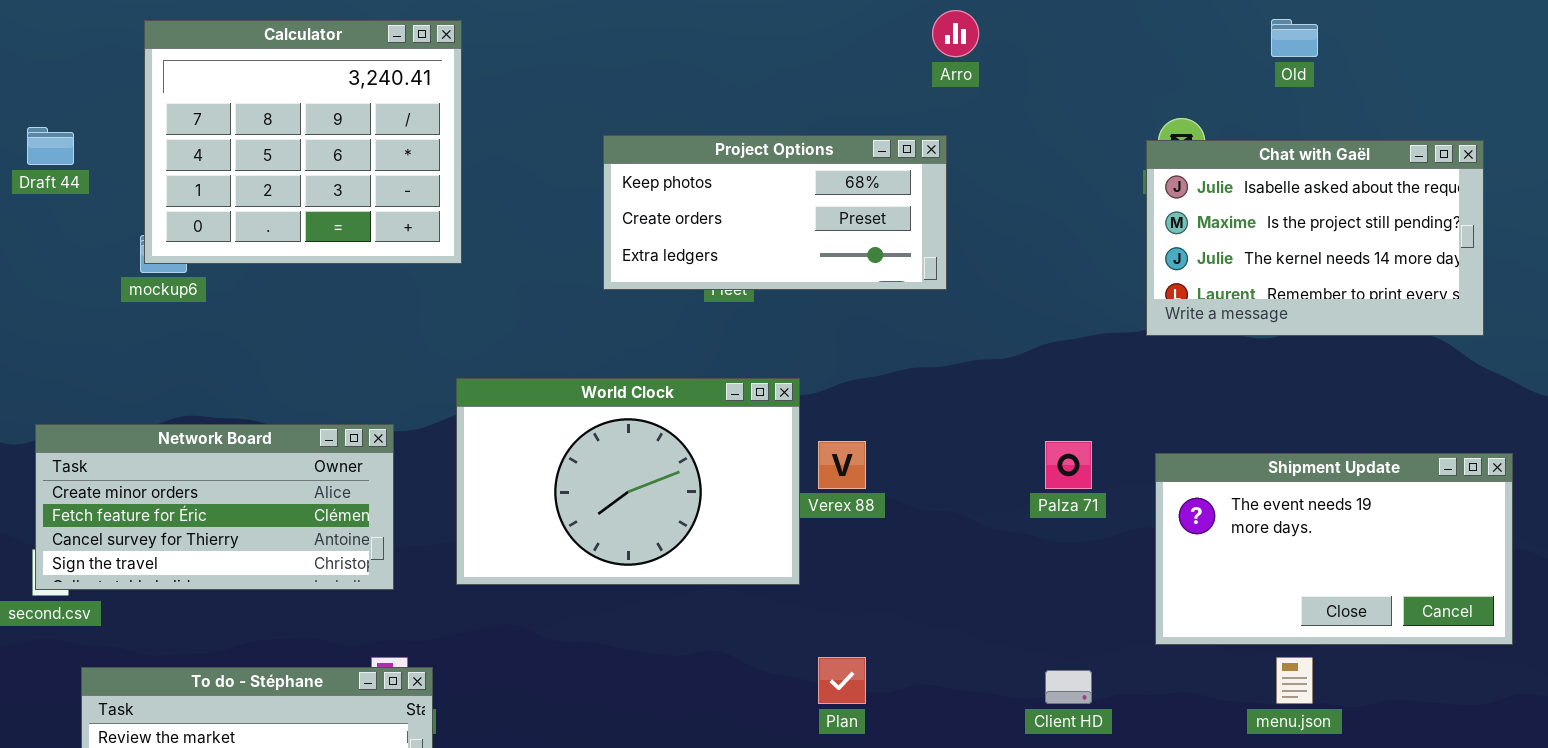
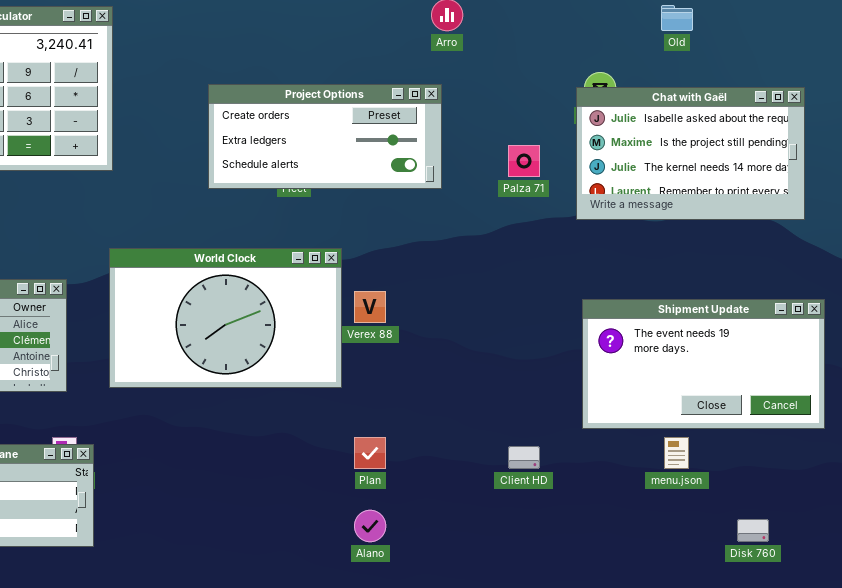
Project Options: [603,135,947,290] -> [208,84,442,189], scrolled down 1 row
Palza 71: [1045,441,1092,489] -> [508,145,540,177], moved

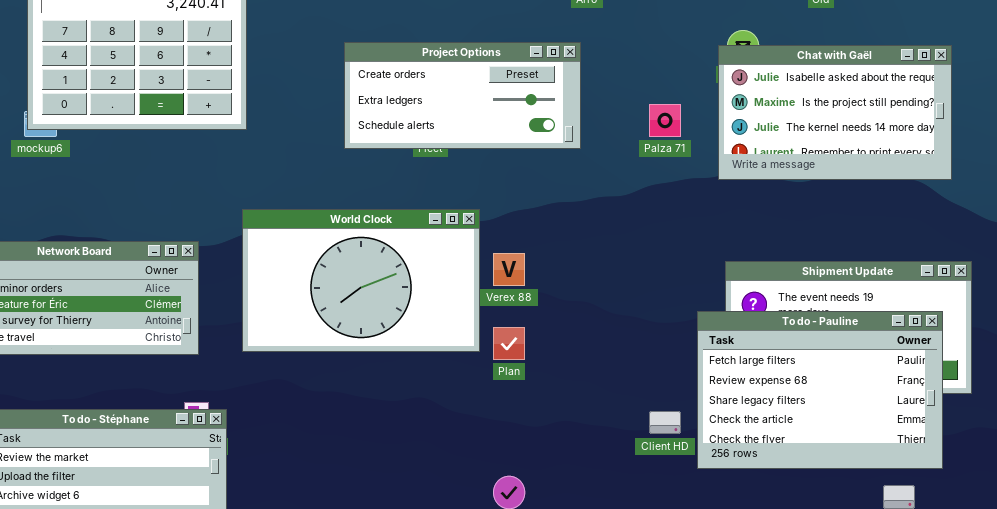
To do - Pauline: none -> [697,311,943,469], opened
Plan: [354,437,386,469] -> [493,327,525,360], moved

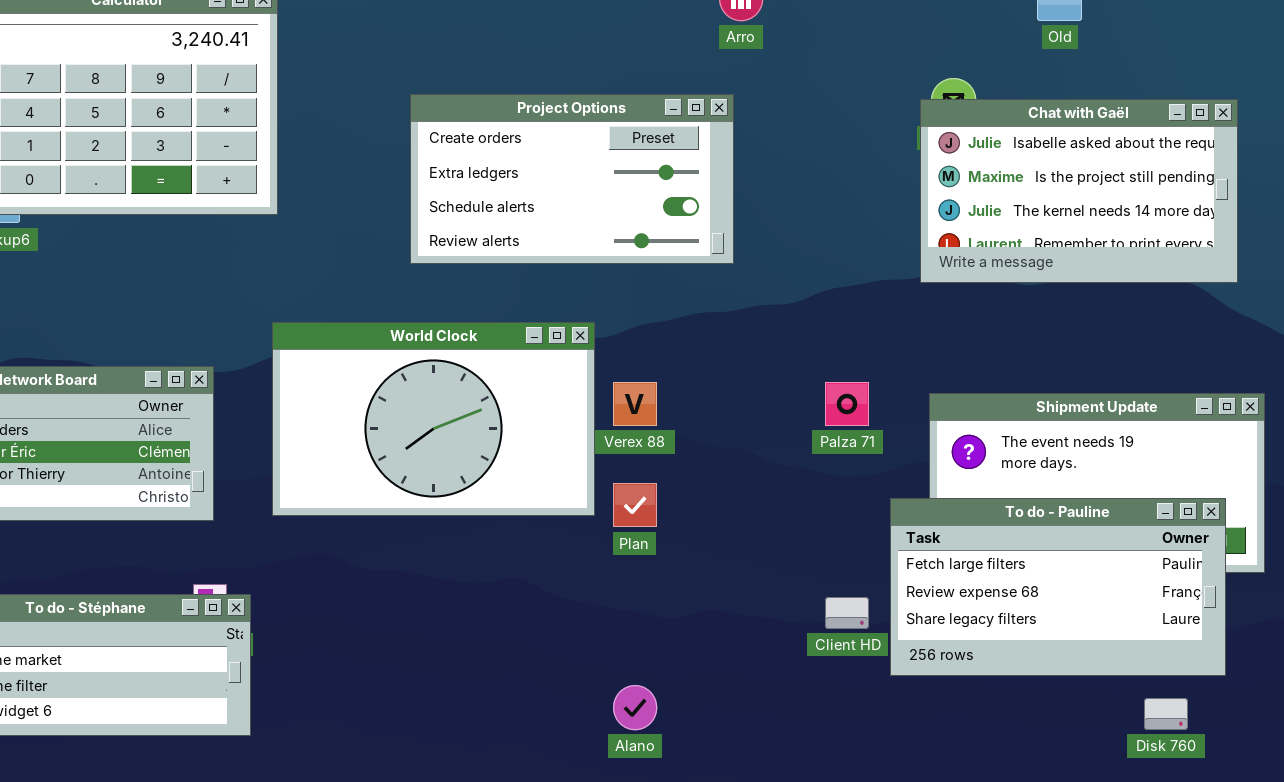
Project Options: [344,42,581,149] -> [410,94,734,264], resized
Palza 71: [649,104,681,137] -> [825,382,869,426], moved
To do - Pauline: [697,311,943,469] -> [890,498,1226,676], resized

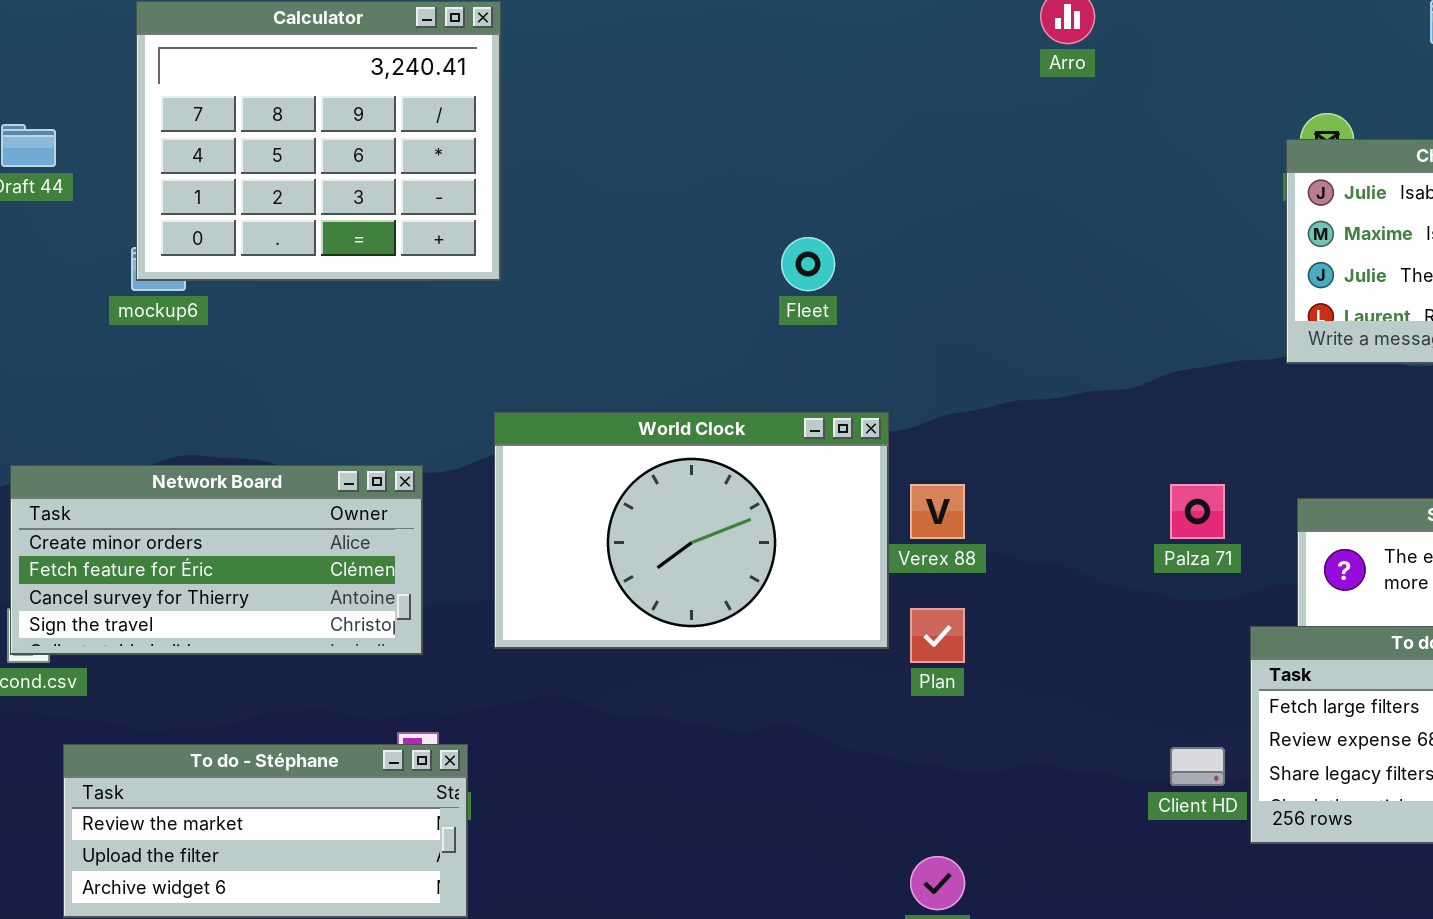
Project Options: [410,94,734,264] -> none, closed

